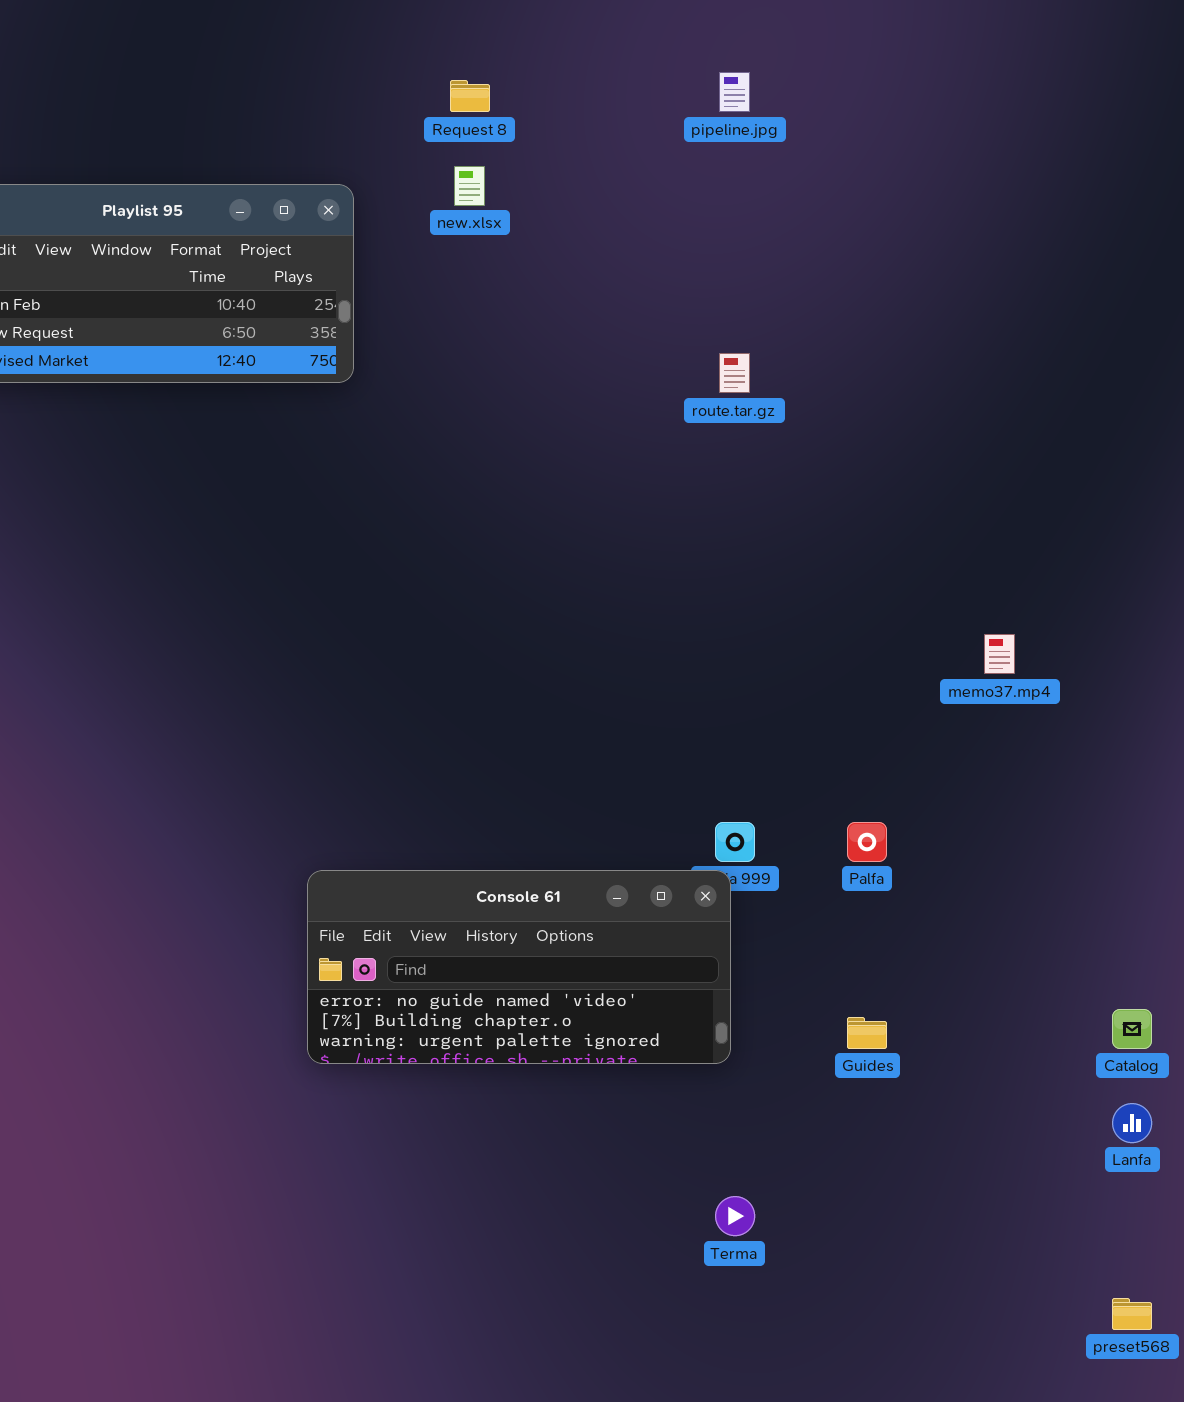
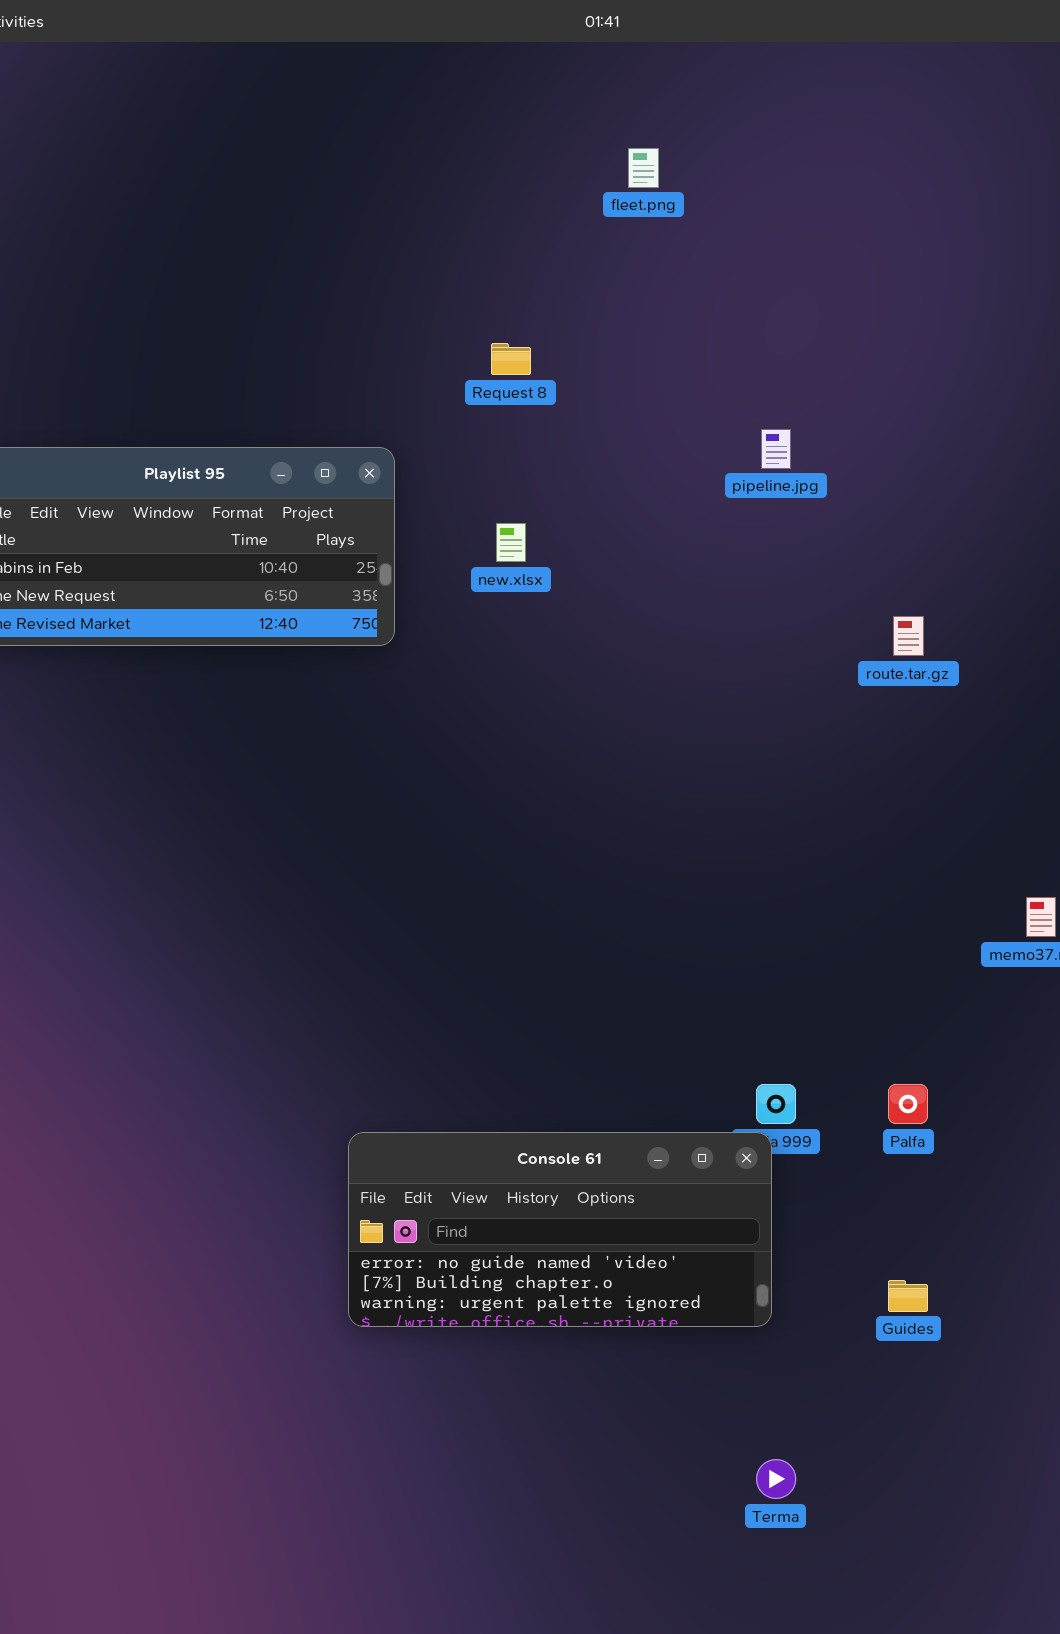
pipeline.jpg: [719,72,750,112] -> [761,429,791,469], moved
new.xlsx: [454,166,485,206] -> [496,523,526,562], moved
route.tar.gz: [719,353,750,393] -> [893,616,924,656], moved

